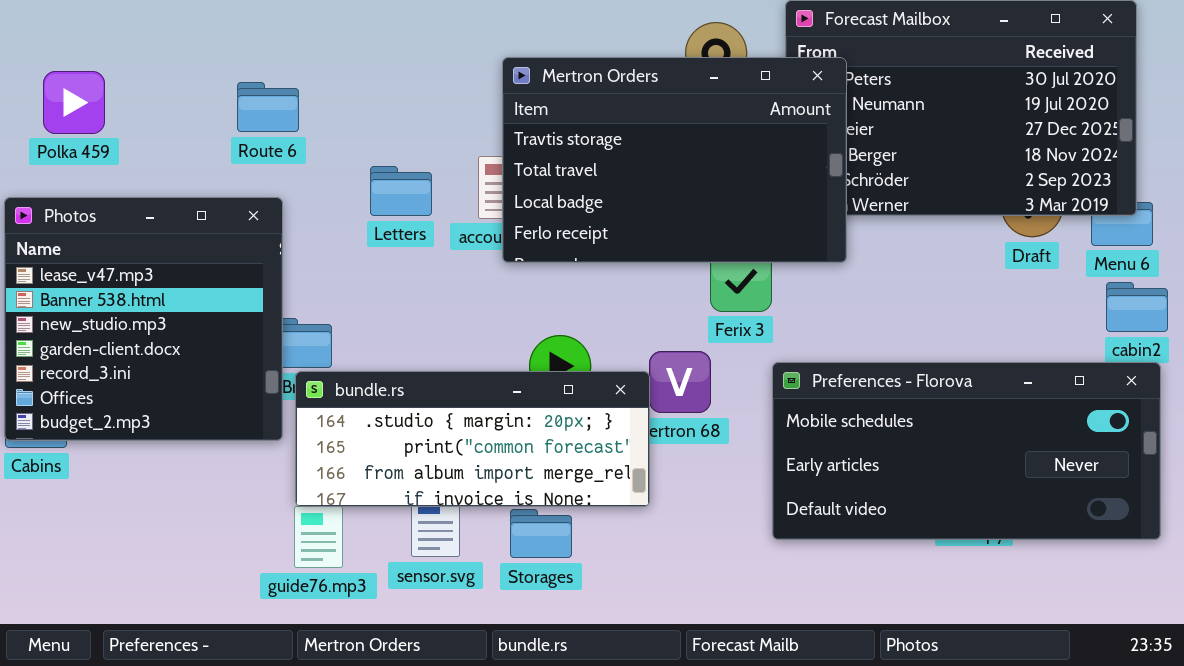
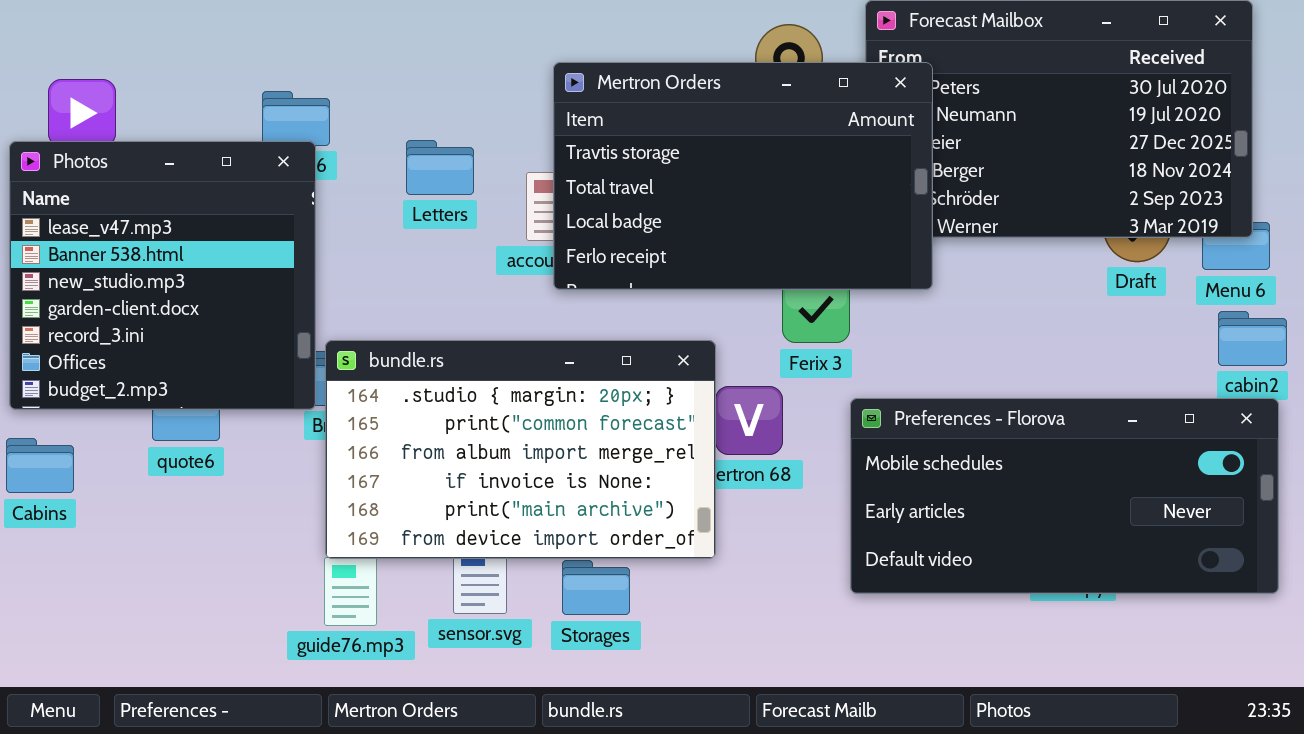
Letters: [370,166,432,216] -> [406,140,474,195], moved
Photos: [4,197,283,441] -> [9,141,316,410], moved
bundle.rs: [295,371,650,507] -> [325,340,716,559], resized

